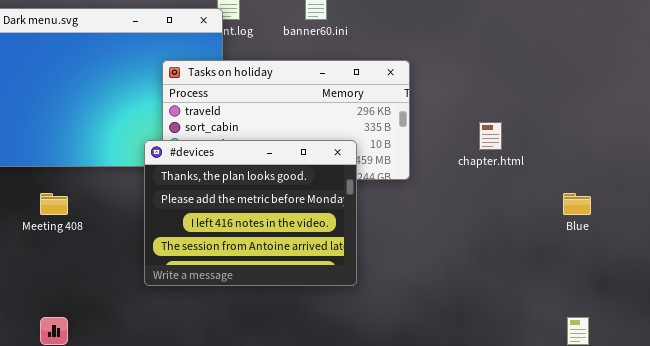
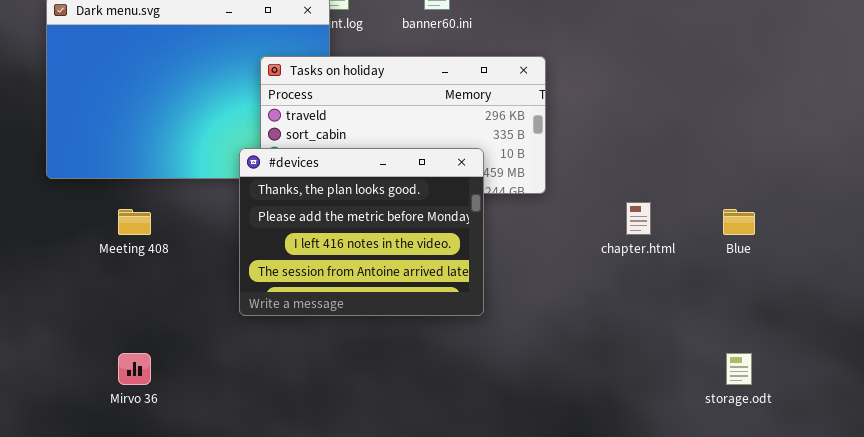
chapter.html: [479,122,502,150] -> [626,202,651,235], moved

